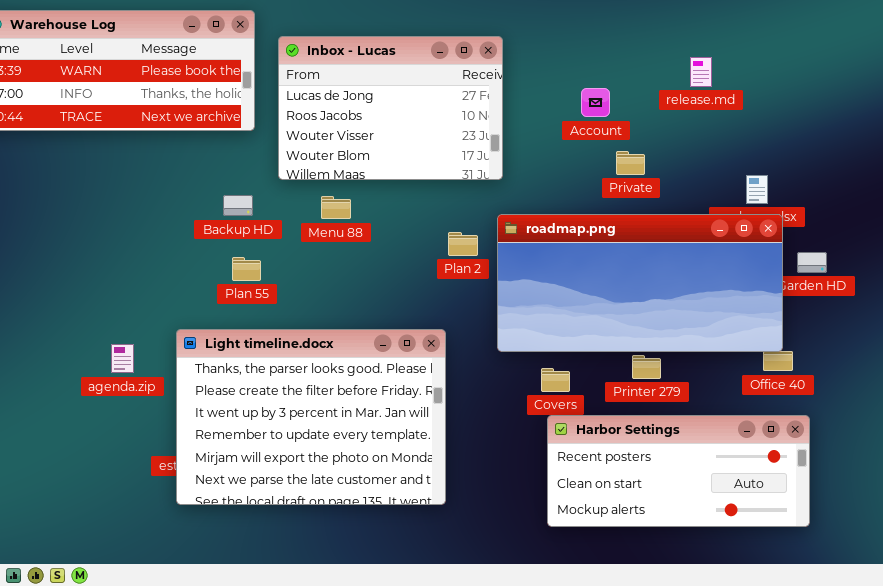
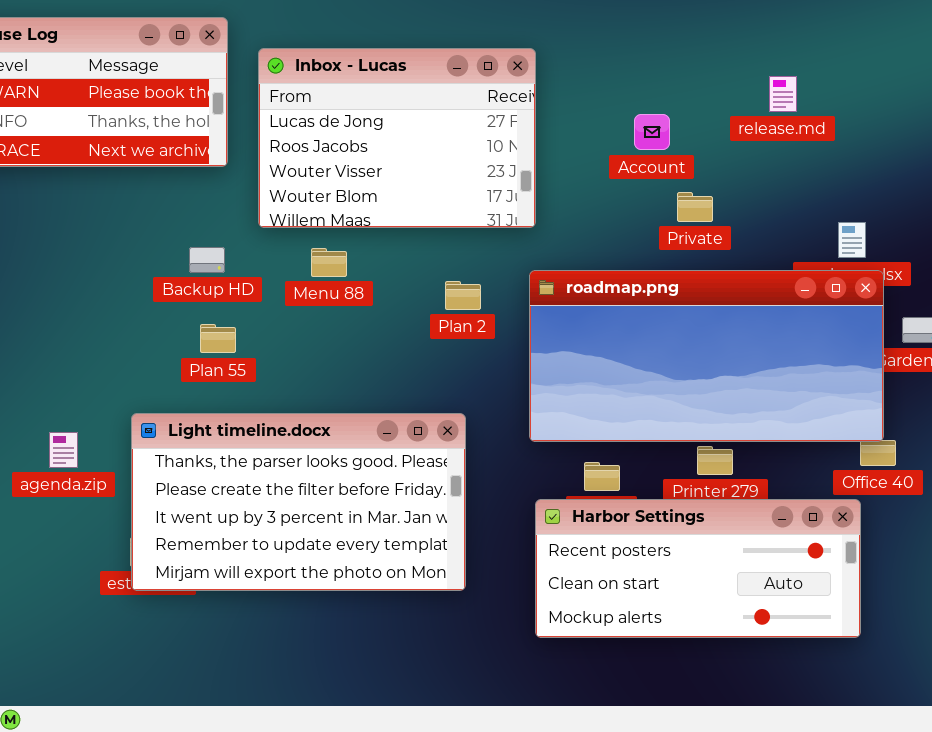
Plan 2: [448,232,478,256] -> [445,281,481,310], moved
Light timeline.docx: [176,329,446,505] -> [131,413,466,591], resized
Harbor Settings: [547,415,810,527] -> [535,499,861,638], moved

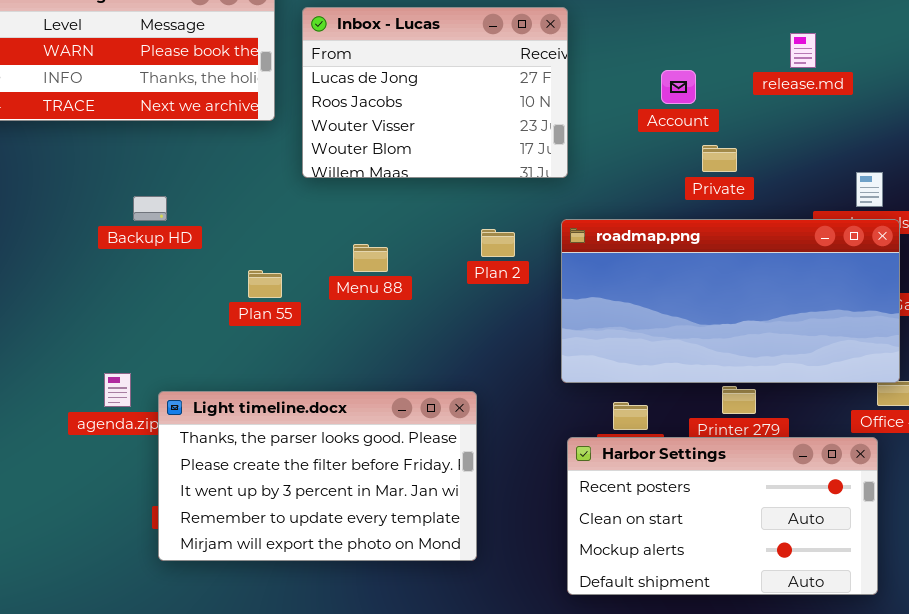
Backup HD: [189,247,225,273] -> [133,196,167,221], moved
Menu 88: [311,248,347,277] -> [353,244,388,272], moved
Light timeline.docx: [131,413,466,591] -> [158,391,477,561], moved
Harbor Settings: [535,499,861,638] -> [567,437,878,595], resized

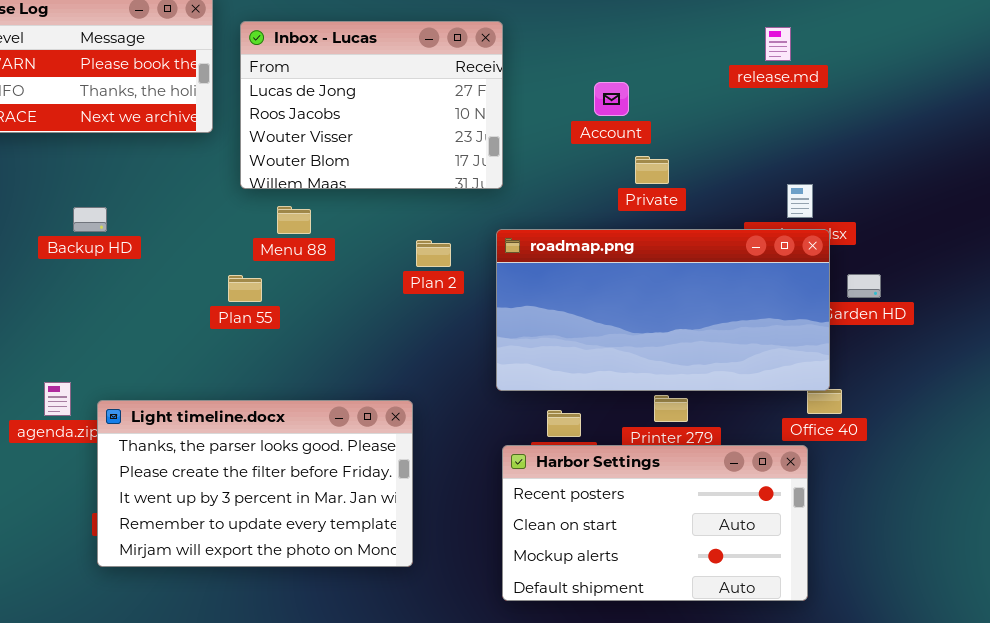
release.md: [790,33,816,68] -> [765,27,791,61], moved
Menu 88: [353,244,388,272] -> [277,206,311,234], moved
Plan 55: [248,270,282,298] -> [228,275,262,302], moved

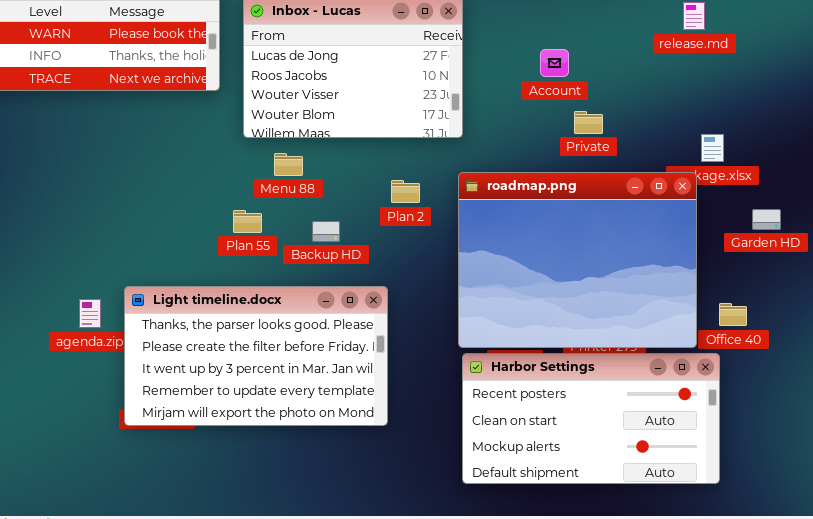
Backup HD: [73,207,107,232] -> [312,221,340,242], moved
roadmap.png: [496,229,830,391] -> [458,172,697,348], resized
Light timeline.docx: [97,400,413,567] -> [124,286,388,426], moved

